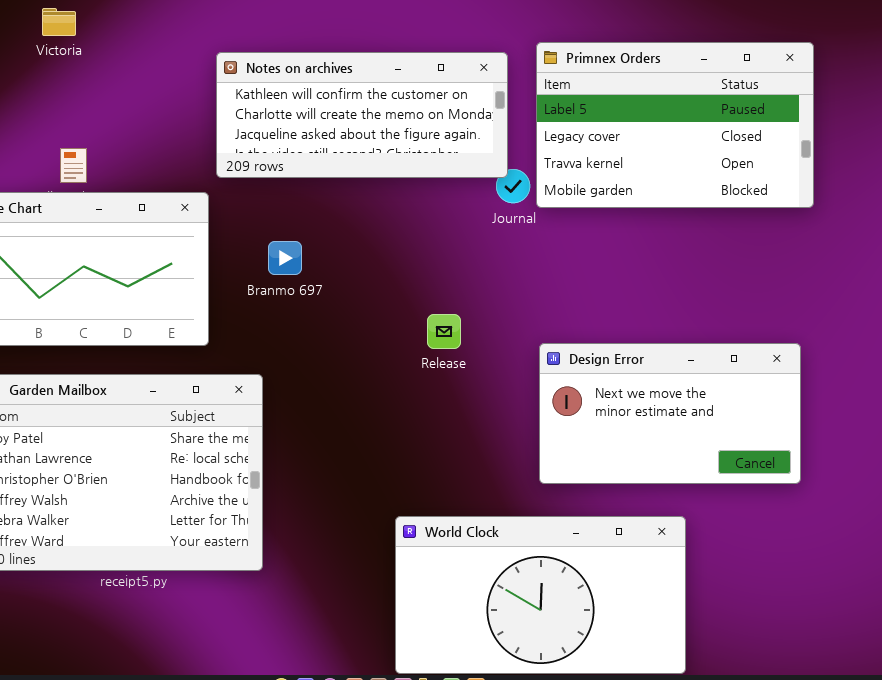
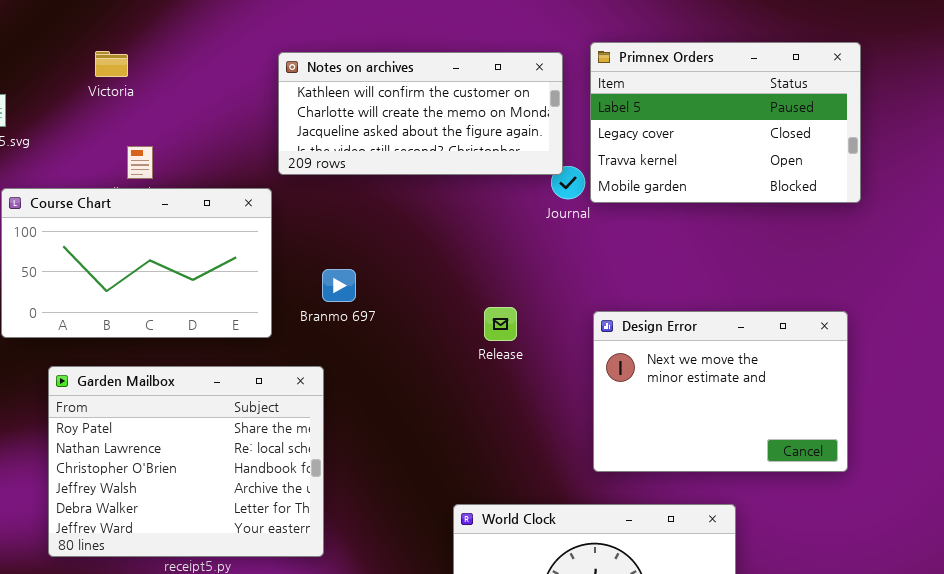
Victoria: [42,8,76,36] -> [95,51,128,77], moved
Branmo 697: [268,241,302,275] -> [322,269,356,302], moved
Design Error: [539,343,801,484] -> [593,311,848,472], resized

